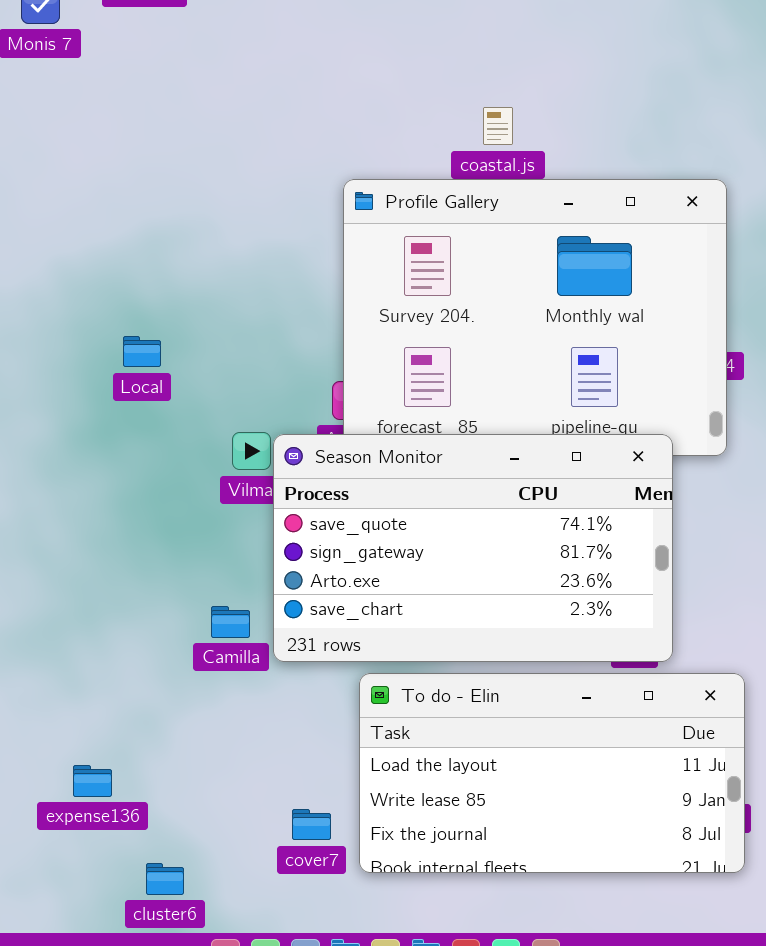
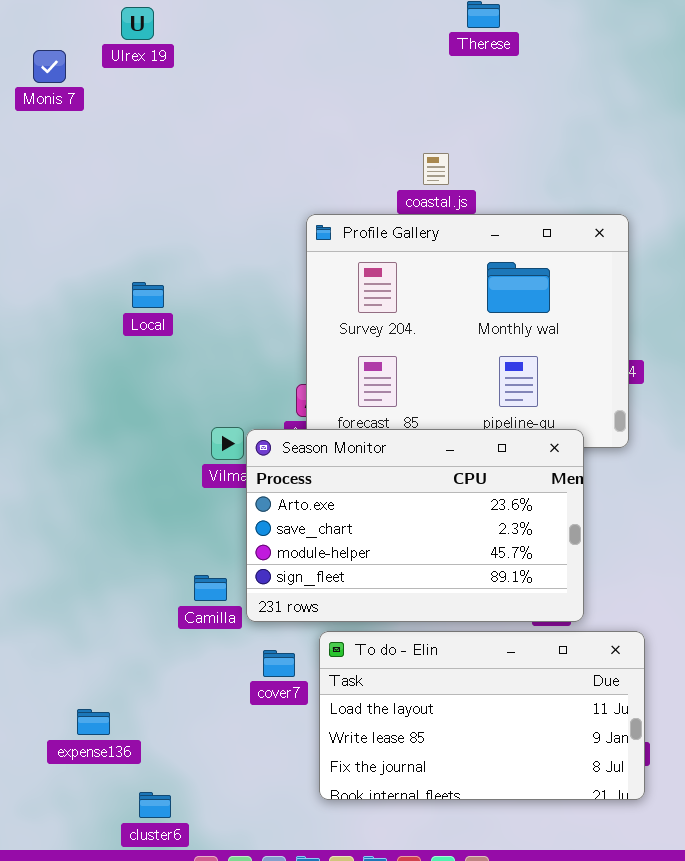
Local: [123,336,161,367] -> [132,282,164,308], moved
Season Monitor: [273,434,673,662] -> [246,429,584,622], scrolled down 2 rows
cover7: [292,809,331,840] -> [263,650,295,677], moved

